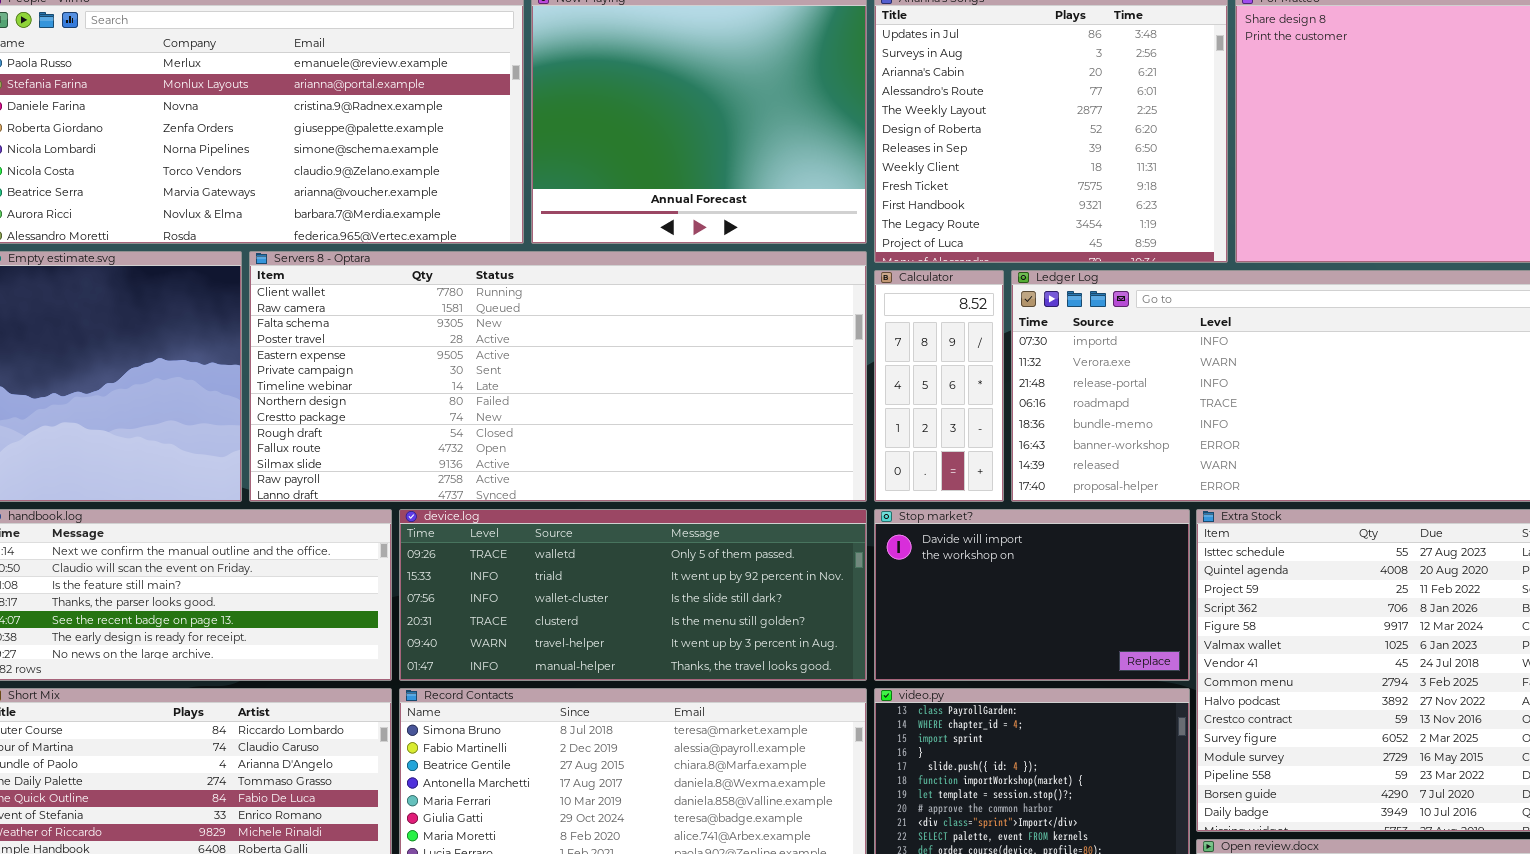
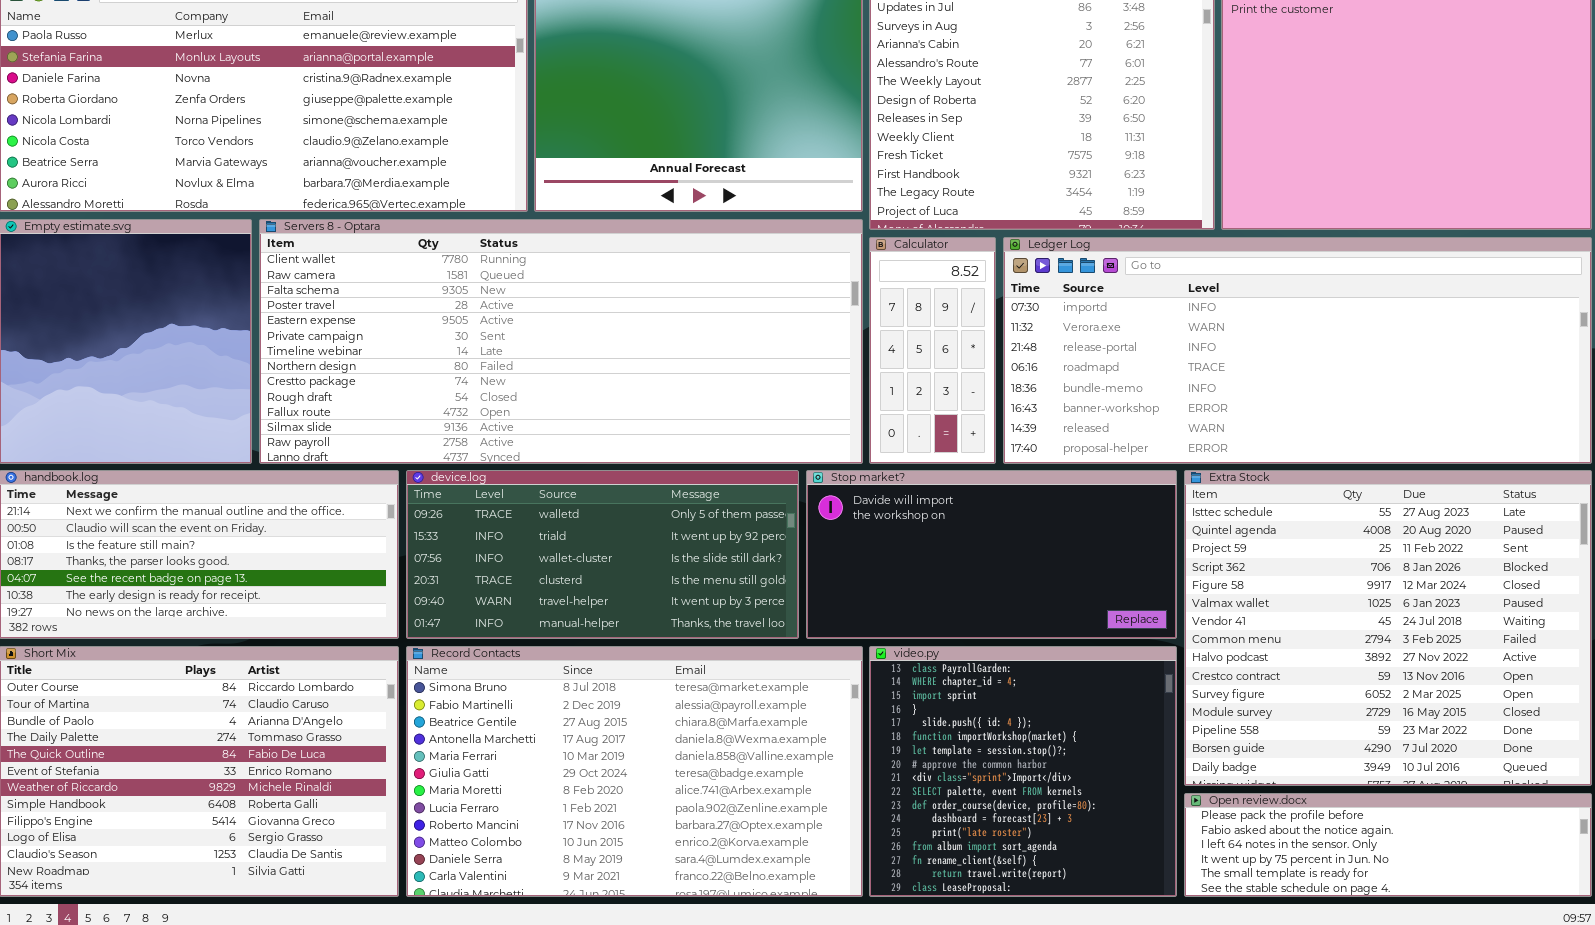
device.log: [399,509,867,681] -> [406,470,799,639], resized
Stop market?: [874,509,1190,681] -> [806,470,1177,639], resized

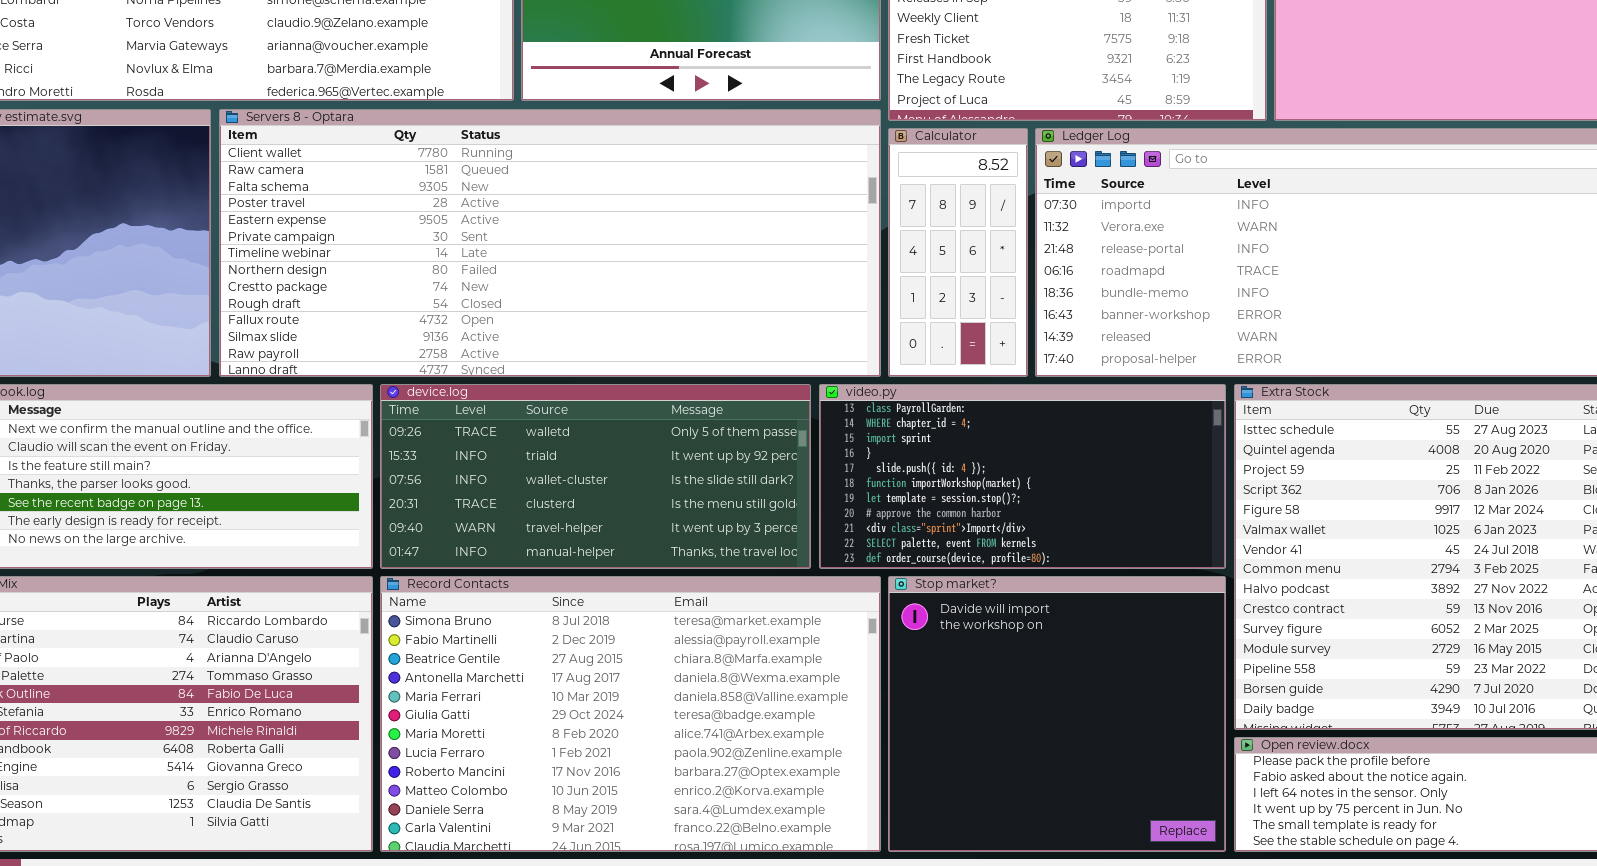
Stop market?: [806,470,1177,639] -> [888,576,1226,852], moved, resized
video.py: [869,646,1177,897] -> [819,384,1226,569], moved, resized

